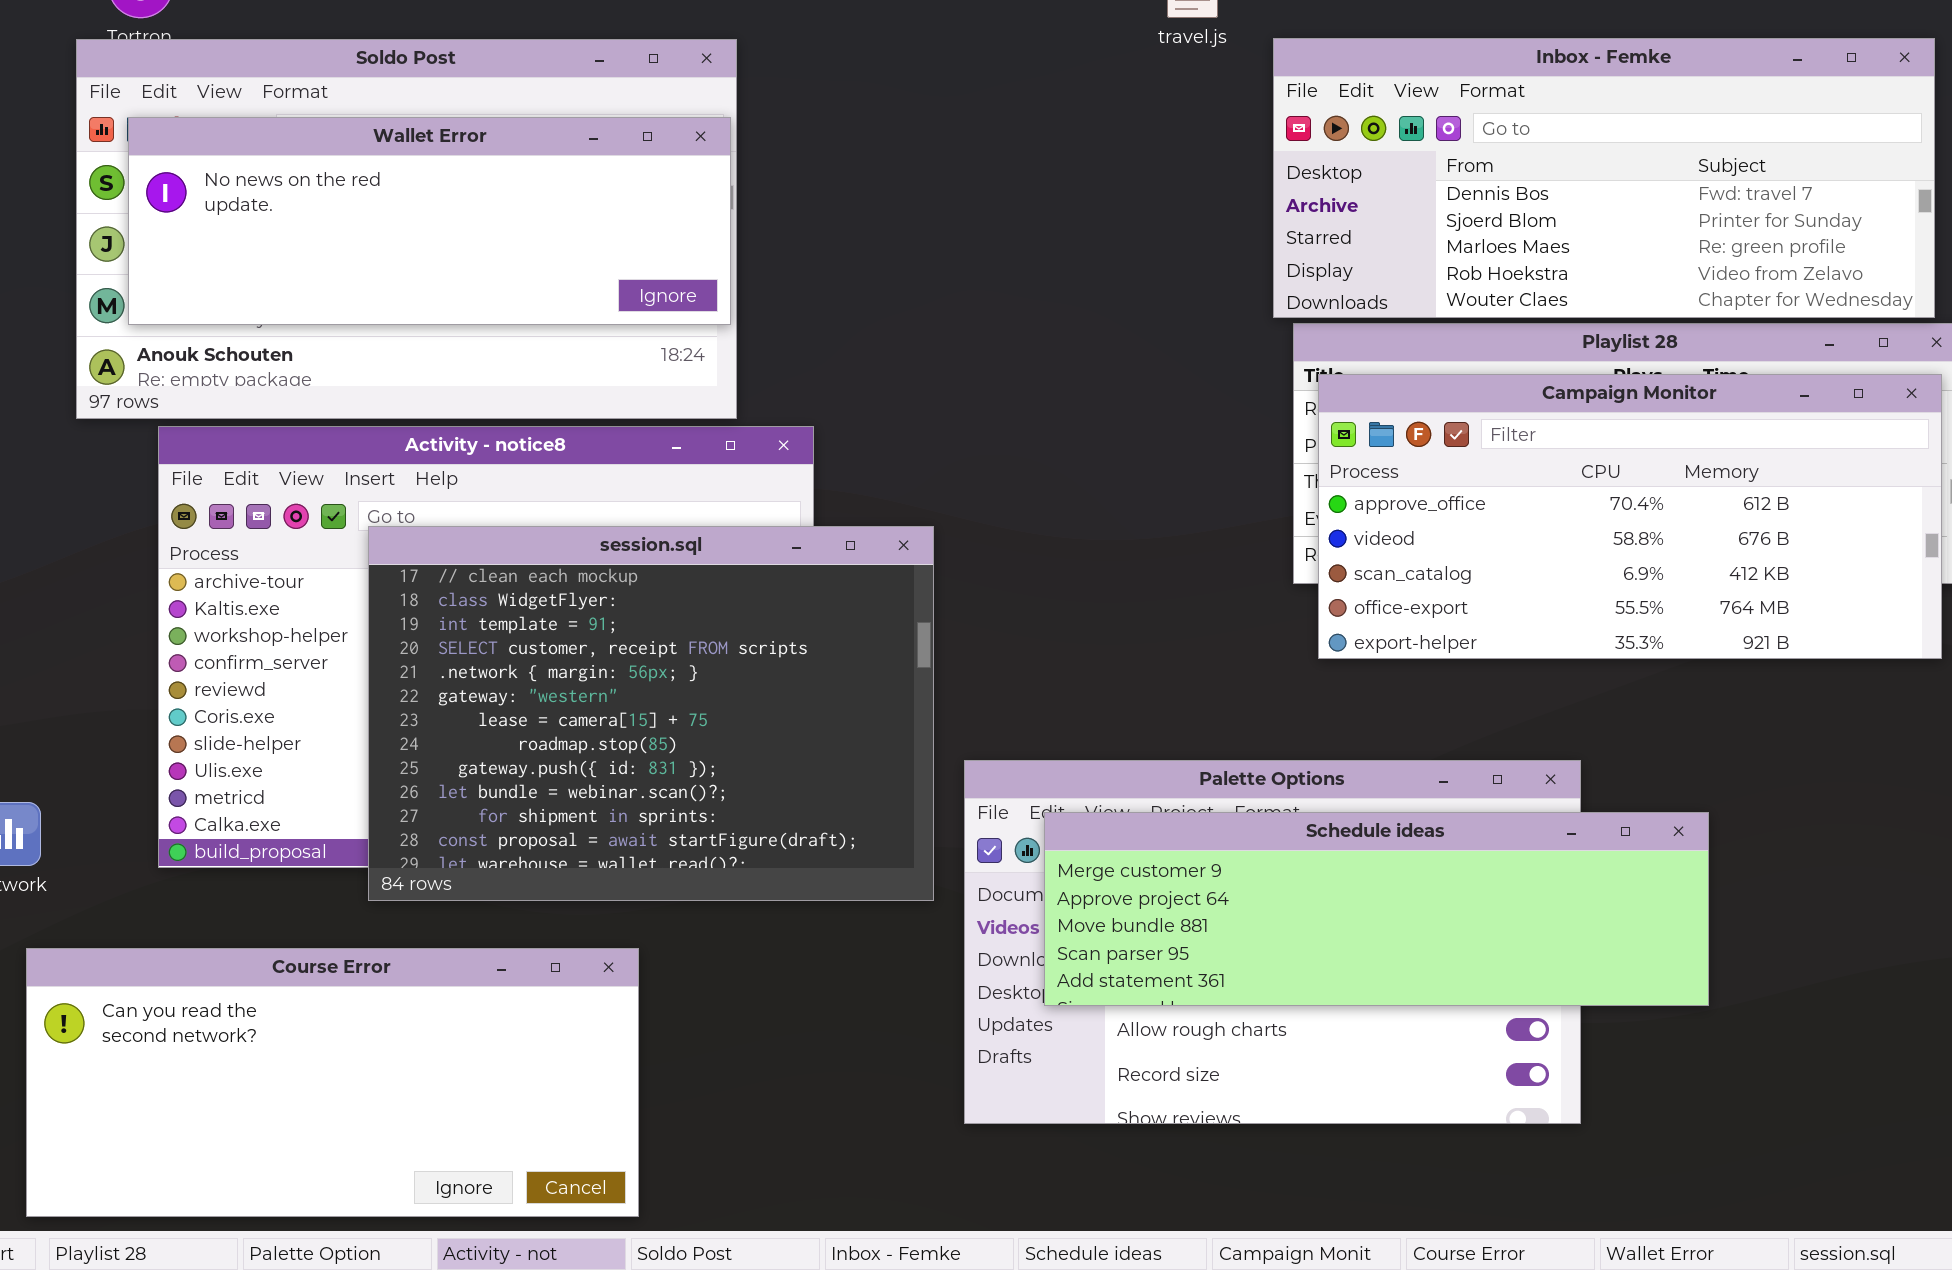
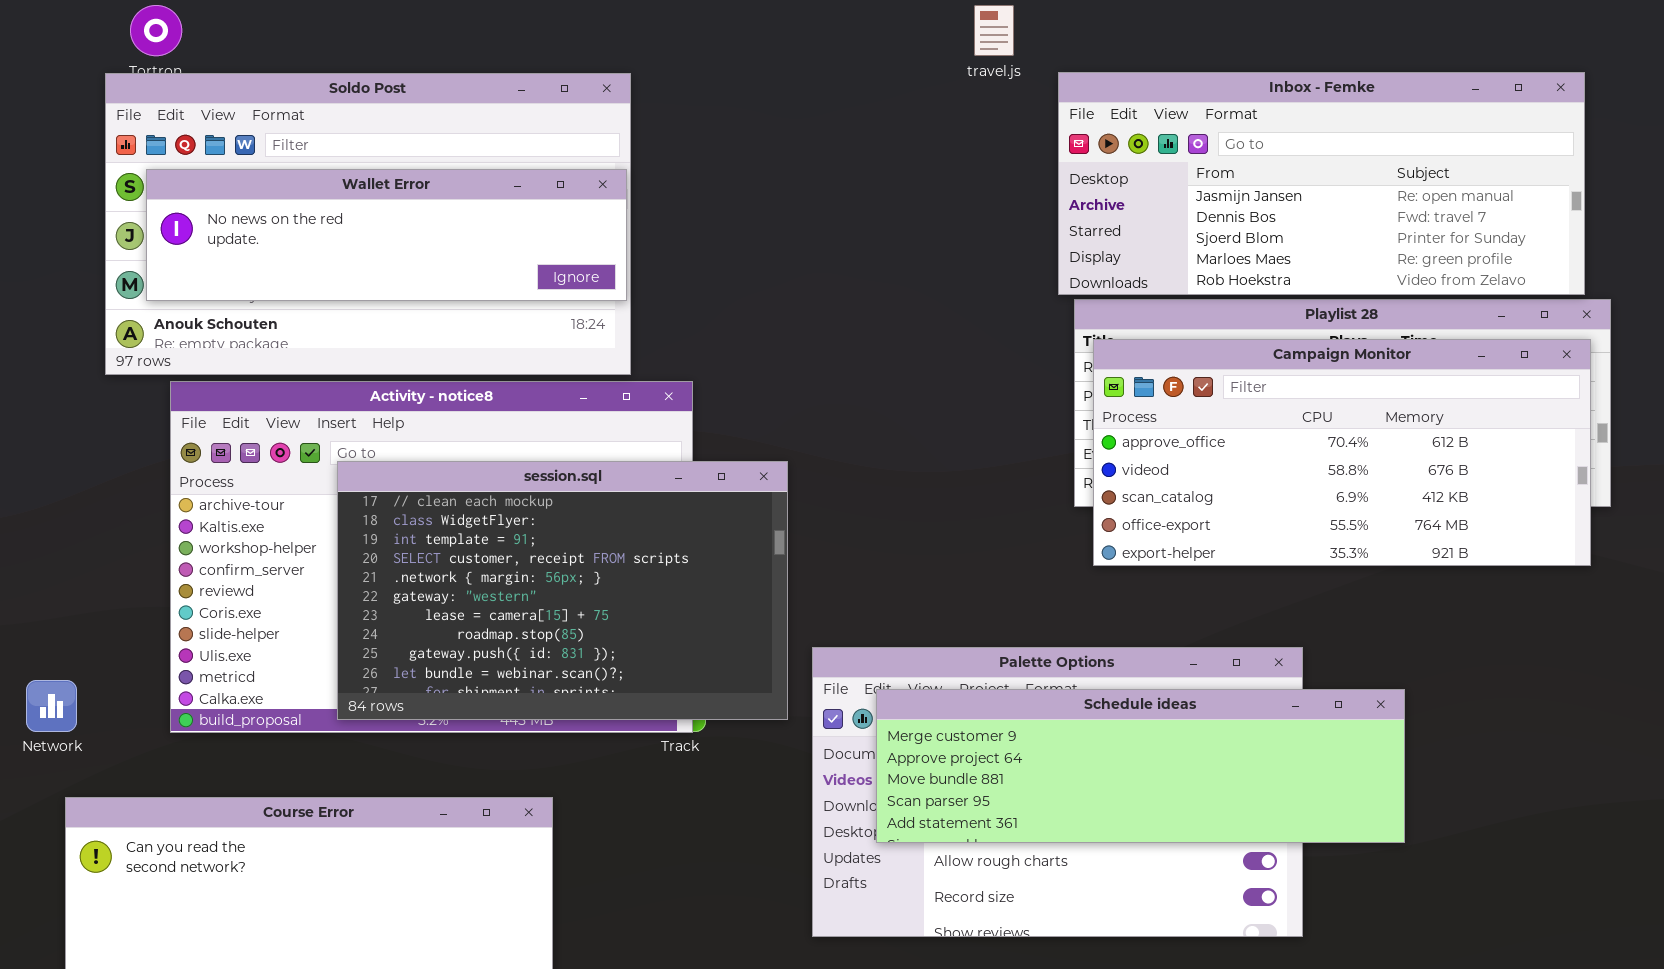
Inbox - Femke: [1273,38,1935,318] -> [1058,72,1585,295], scrolled up 1 row
Wallet Error: [128,117,731,325] -> [146,169,627,301], resized
session.sql: [368,526,934,901] -> [337,461,788,720], resized

